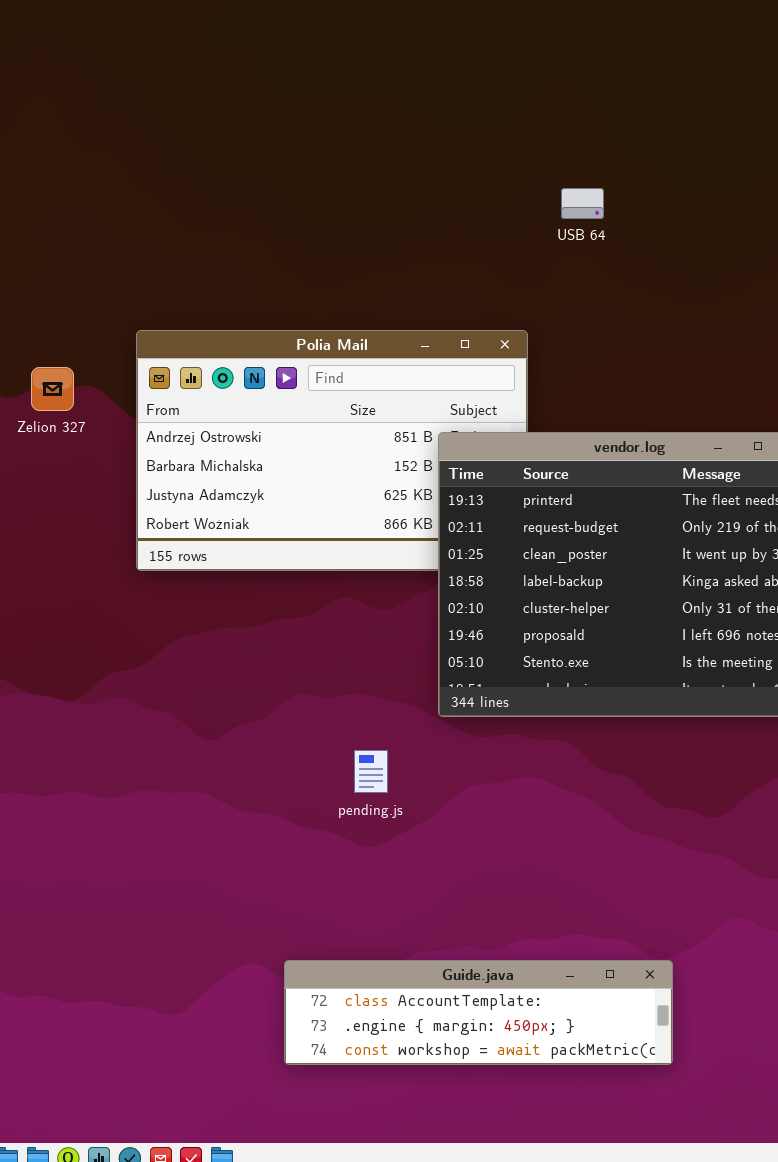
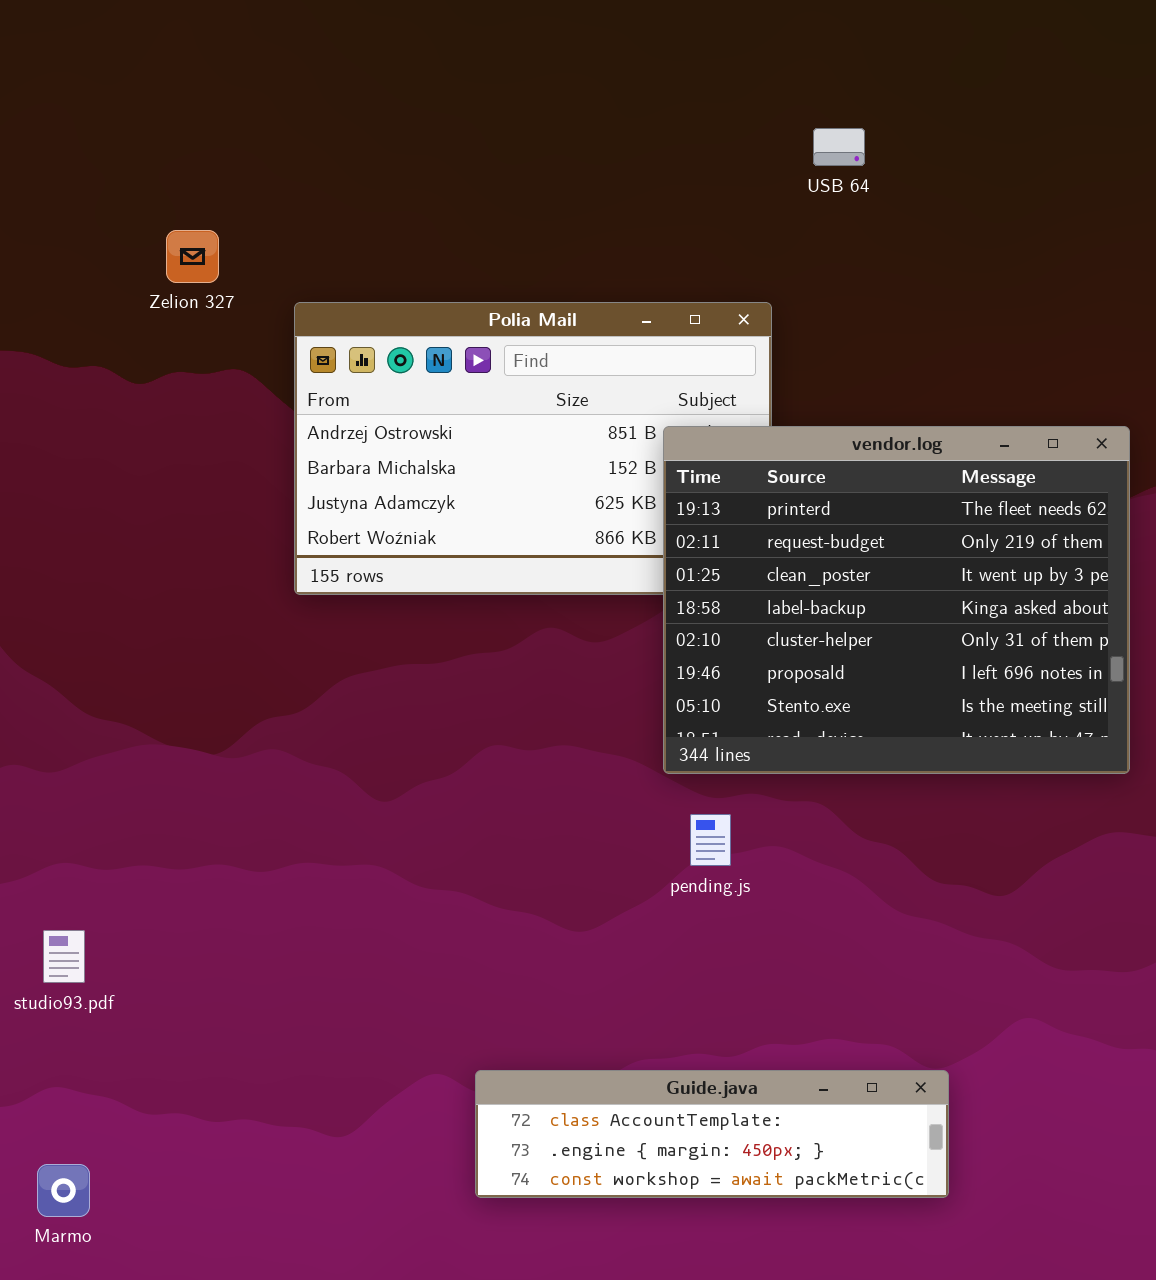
Zelion 327: [31,367,74,411] -> [166,230,219,283], moved
pending.js: [354,750,388,793] -> [690,814,731,866], moved

